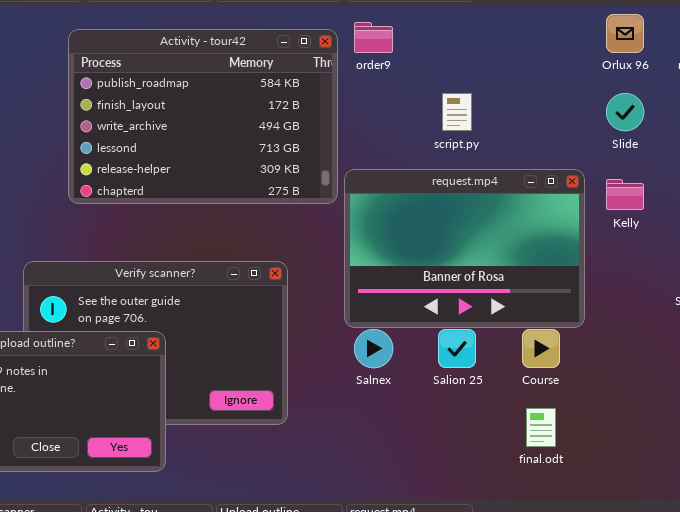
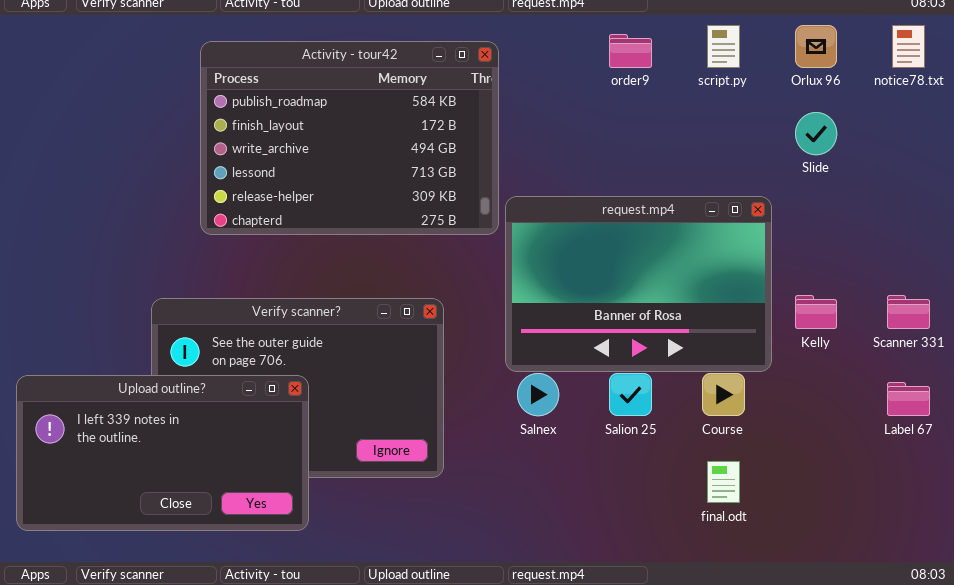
order9: [354,22,393,53] -> [609,34,652,68], moved
script.py: [442,93,472,131] -> [707,25,740,68], moved
Kelly: [606,179,644,210] -> [795,295,837,329], moved

